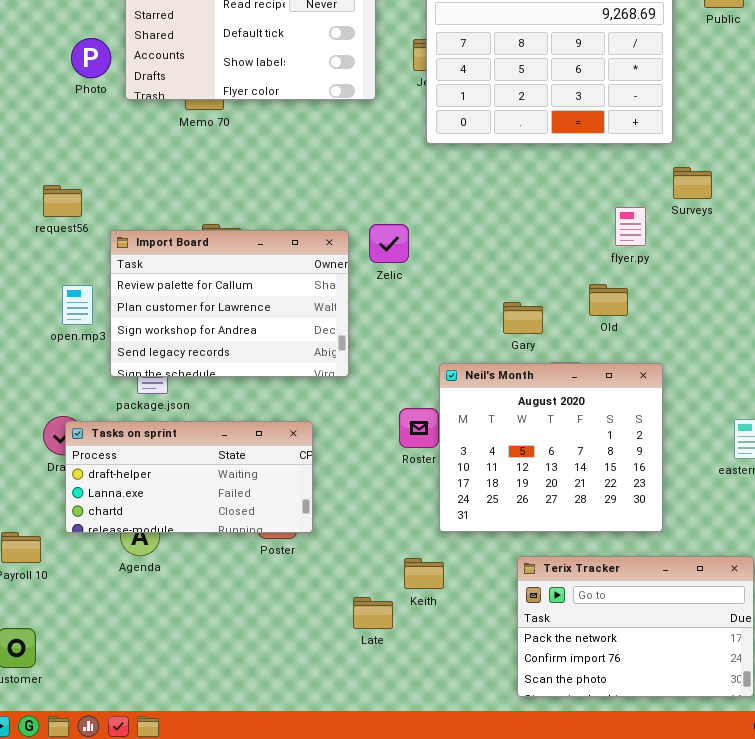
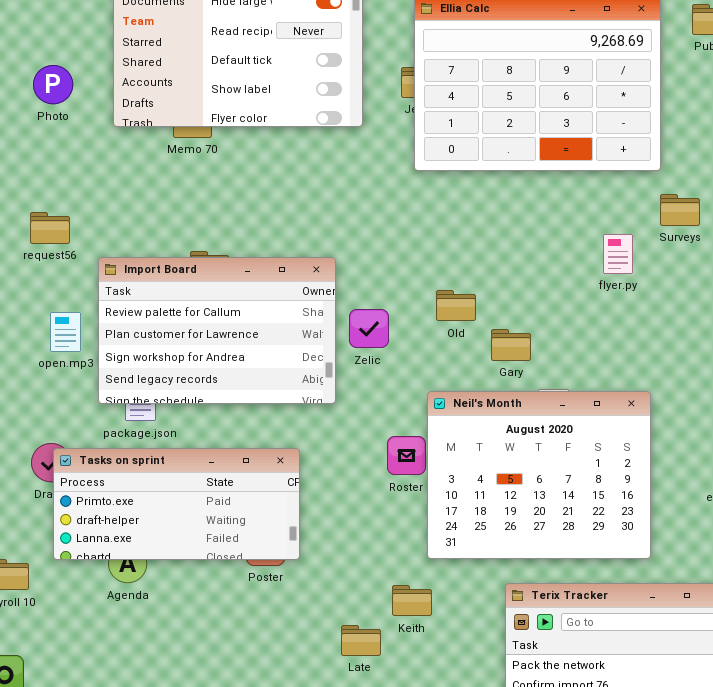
Photo: [71,38,111,78] -> [33,65,73,104], moved
Zelic: [369,224,409,263] -> [349,309,389,348], moved
Old: [589,284,628,316] -> [436,290,476,321], moved
Tasks on sprint: [65,421,313,533] -> [53,448,300,560], scrolled up 1 row

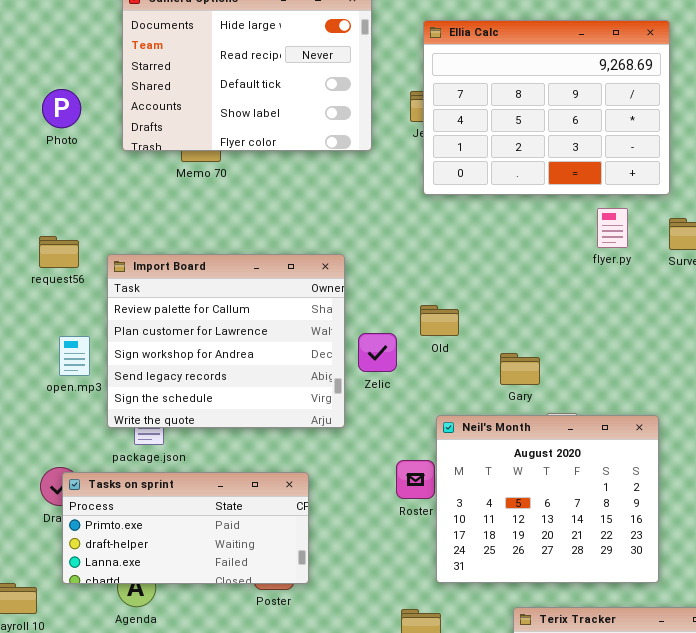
flyer.py: [603,234,633,274] -> [597,208,628,248], moved
Import Board: [98,257,336,404] -> [107,254,345,428], resized
Old: [436,290,476,321] -> [420,305,459,336], moved

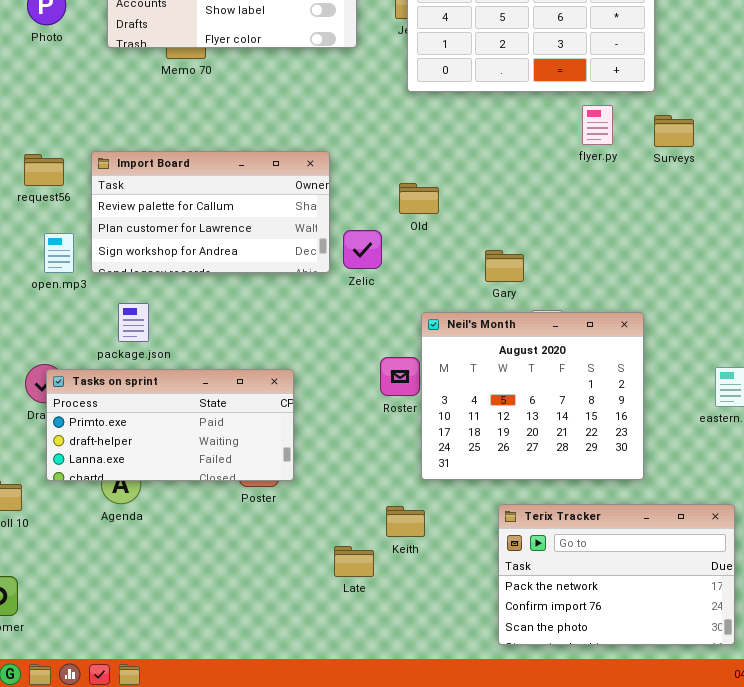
request56: [39,236,79,268] -> [24,154,64,186], moved
Import Board: [107,254,345,428] -> [91,151,330,273], resized
Old: [420,305,459,336] -> [399,183,439,214], moved

